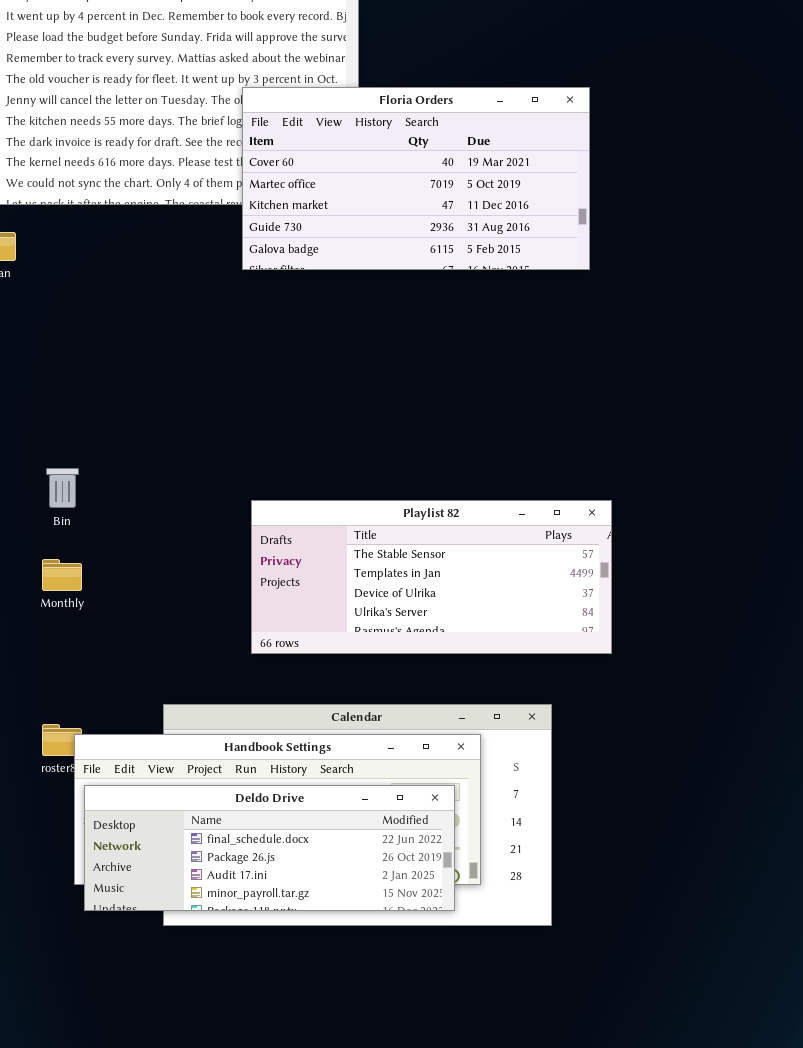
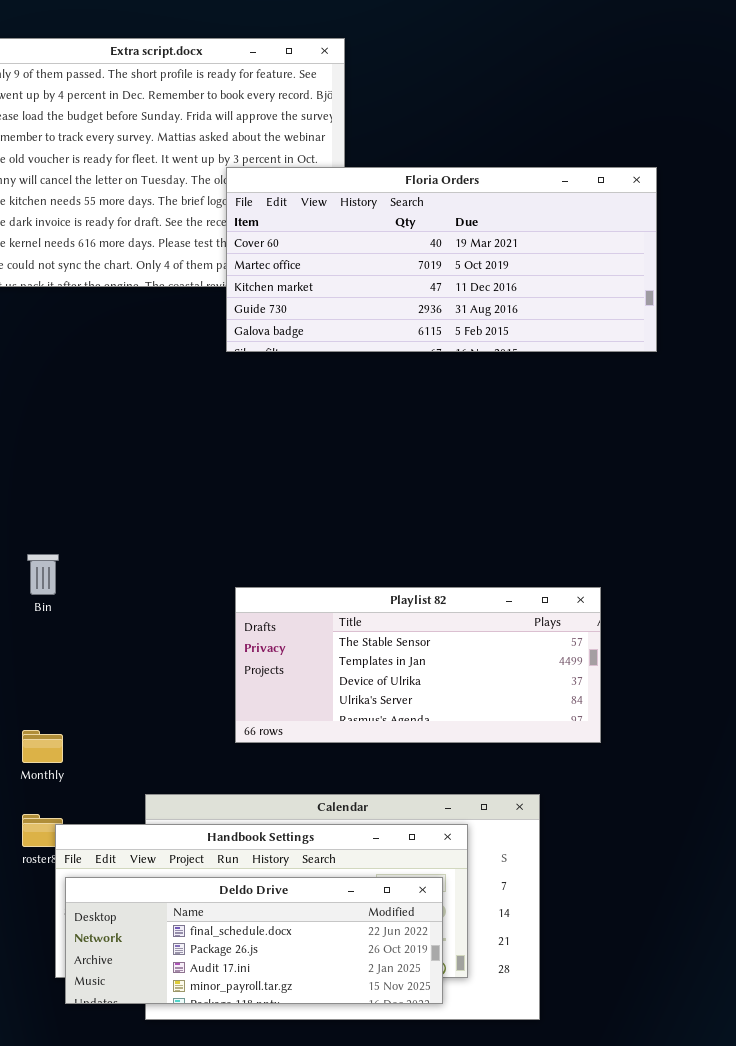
Floria Orders: [242,87,590,270] -> [226,167,657,352], resized
Monthly: [42,559,82,591] -> [22,730,63,763], moved

